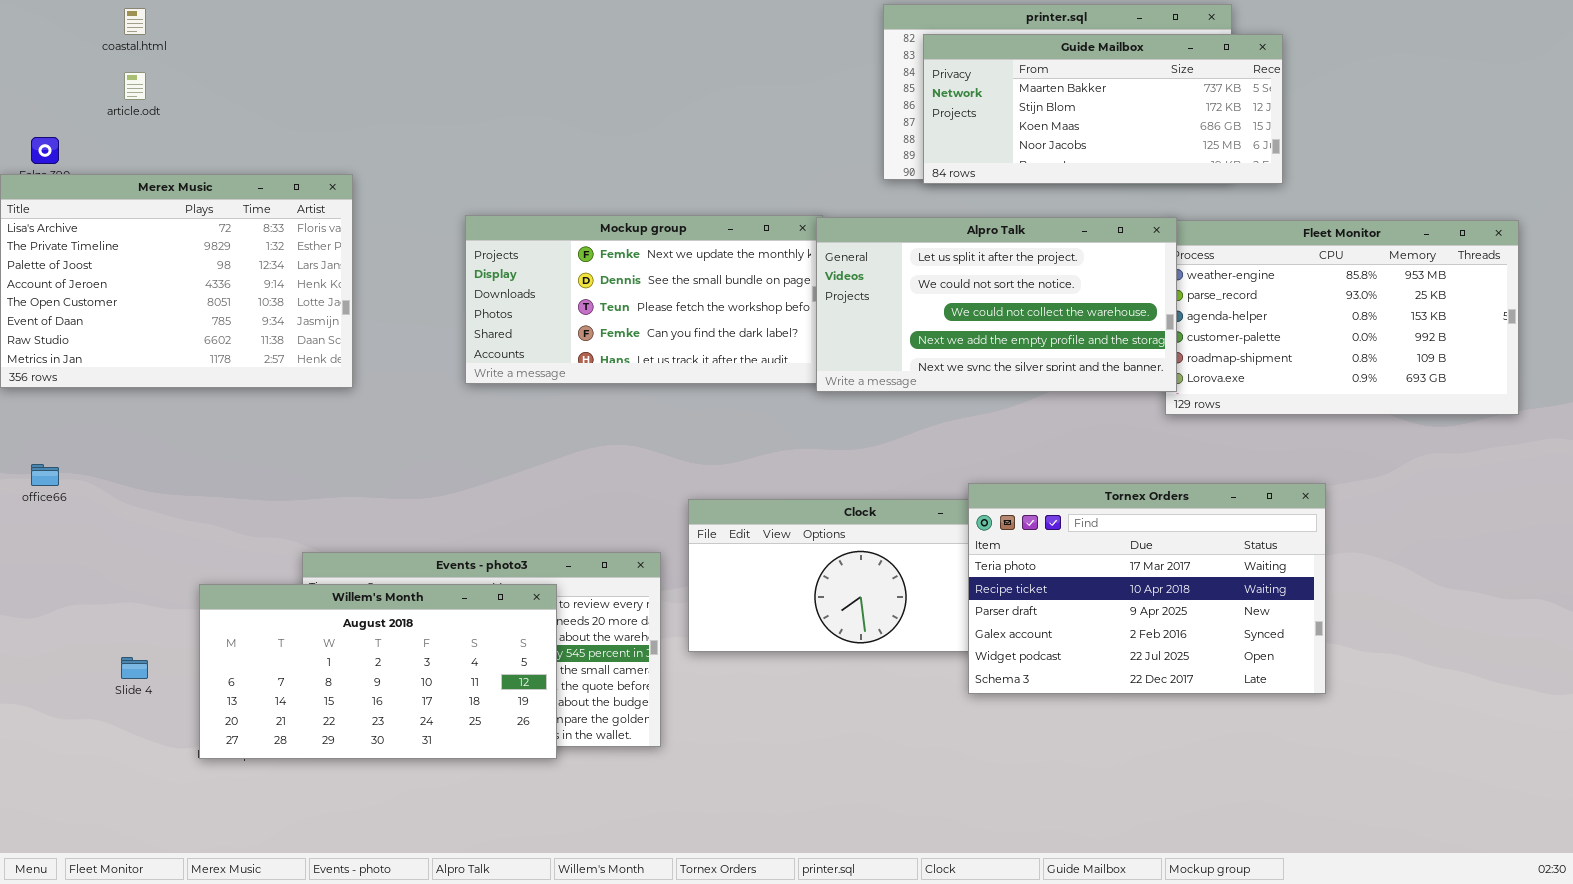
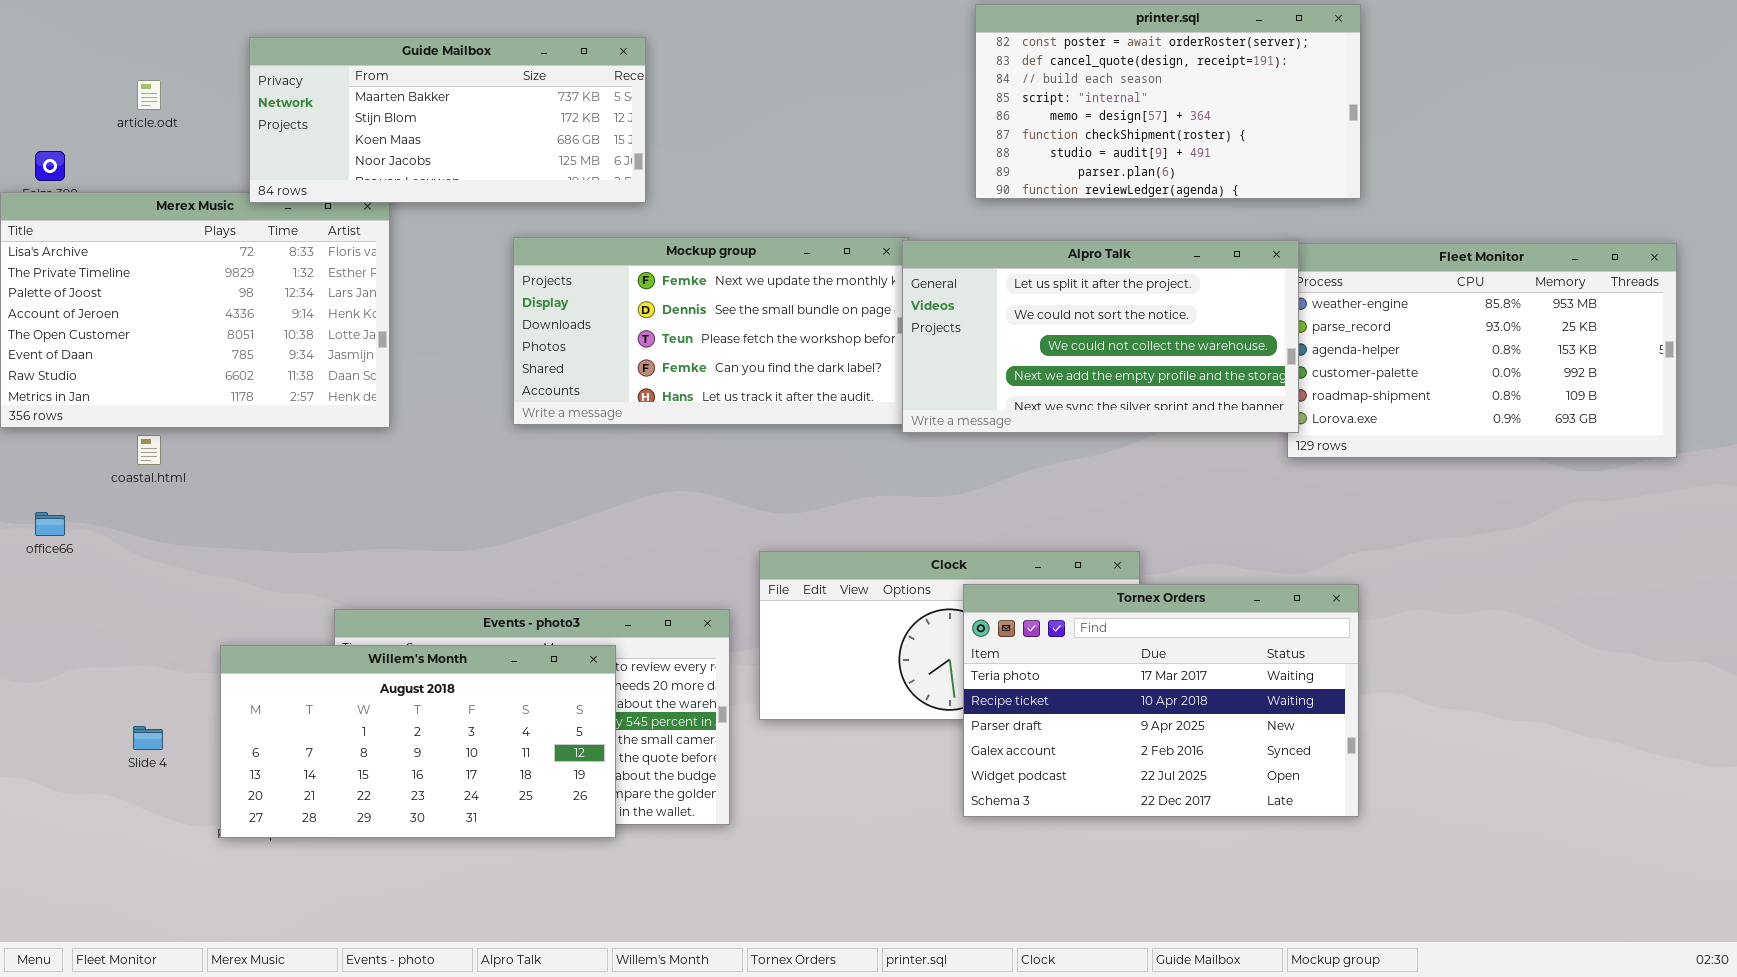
coastal.html: [124,8,146,35] -> [137,435,161,465], moved
Guide Mailbox: [923,34,1283,184] -> [249,37,646,203], moved
Tornex Orders: [968,483,1326,694] -> [963,584,1359,817], moved

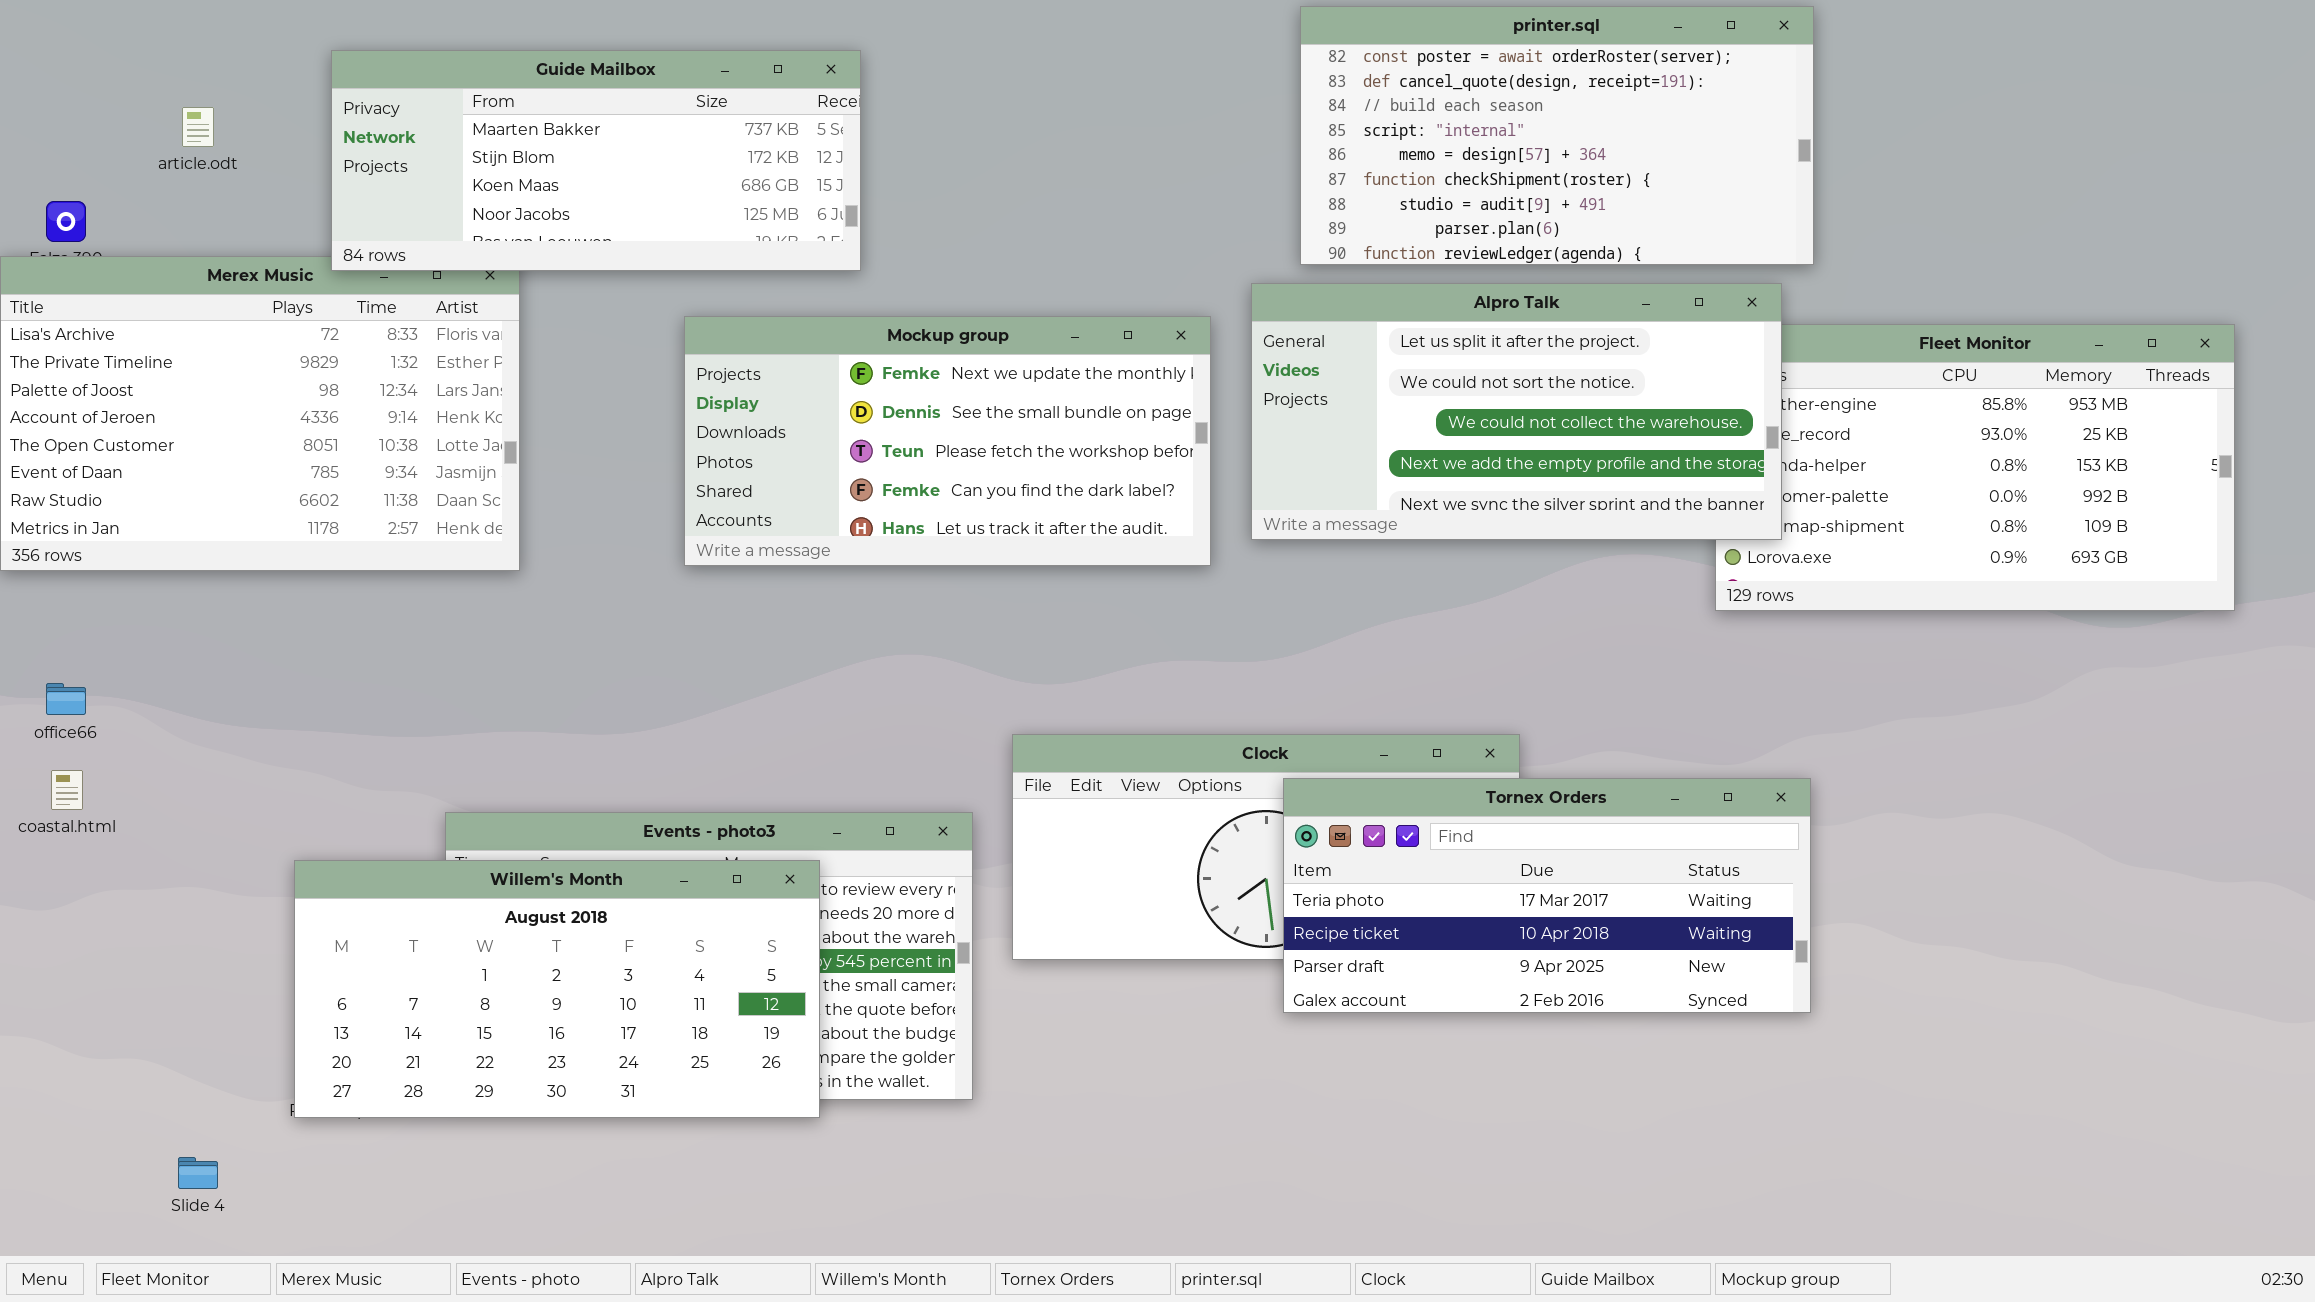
Alpro Talk: [902,240,1299,433] -> [1251,283,1782,540], moved
coastal.html: [137,435,161,465] -> [51,770,83,810], moved
Tornex Orders: [963,584,1359,817] -> [1283,778,1811,1013], resized
Slide 4: [133,726,163,750] -> [178,1157,218,1189], moved

